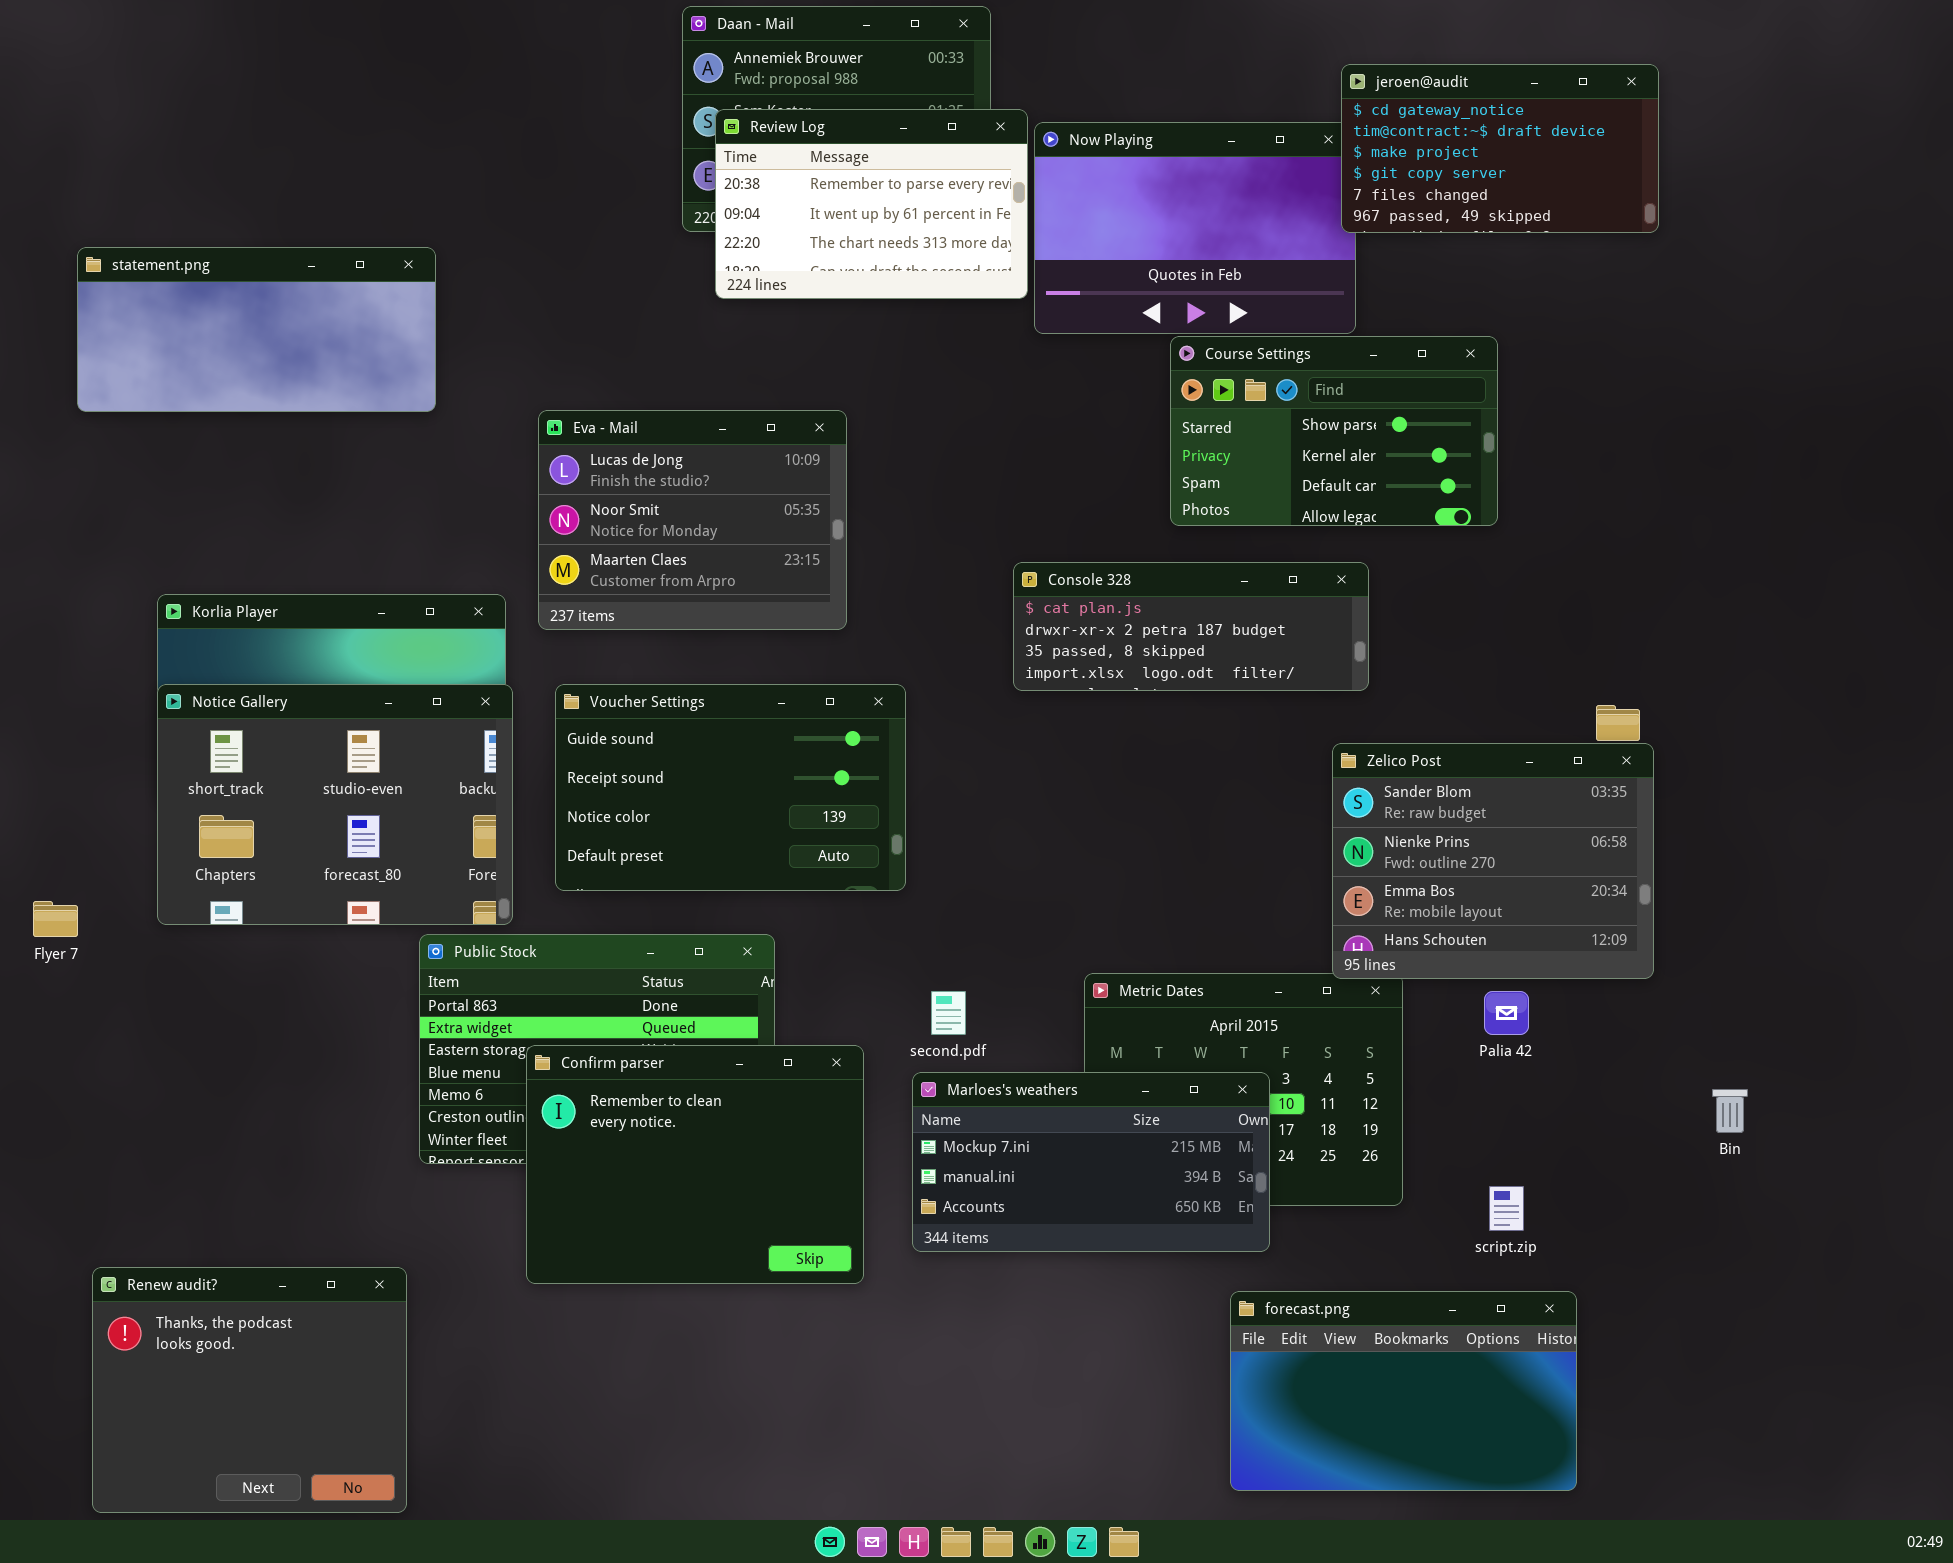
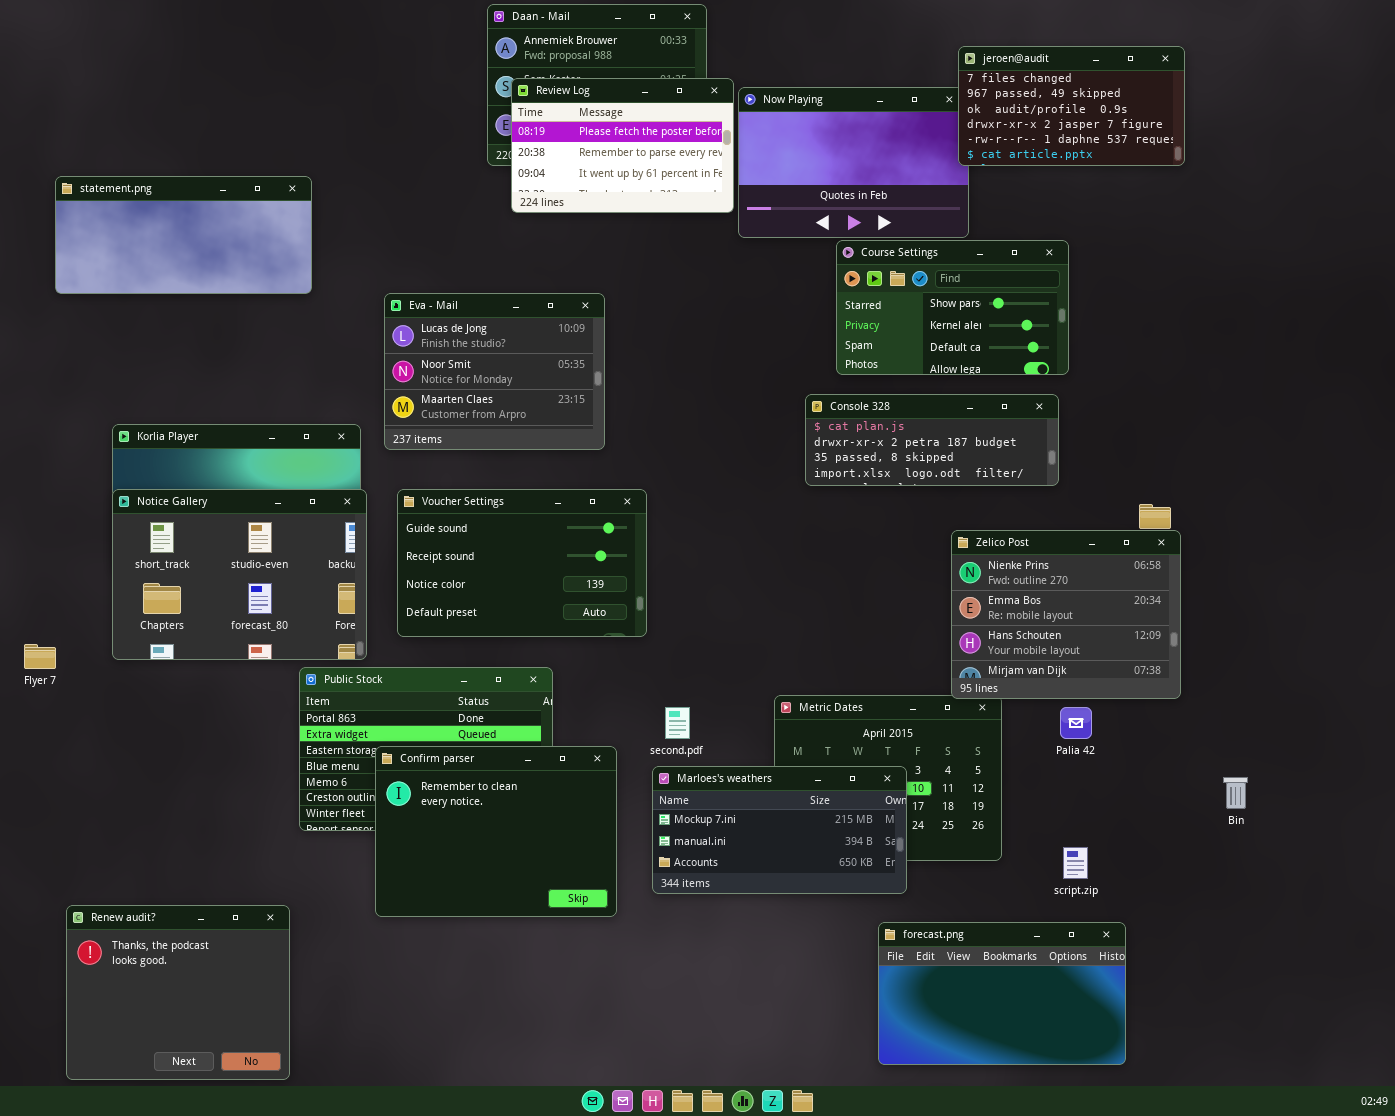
jeroen@audit: [1341,64,1659,233] -> [958,46,1185,166], scrolled down 4 rows
Review Log: [715,109,1028,299] -> [511,78,734,213], scrolled up 1 row
Console 328: [1013,562,1369,691] -> [805,394,1059,486], moved
Zelico Post: [1332,743,1654,979] -> [951,530,1181,699], scrolled down 1 row

